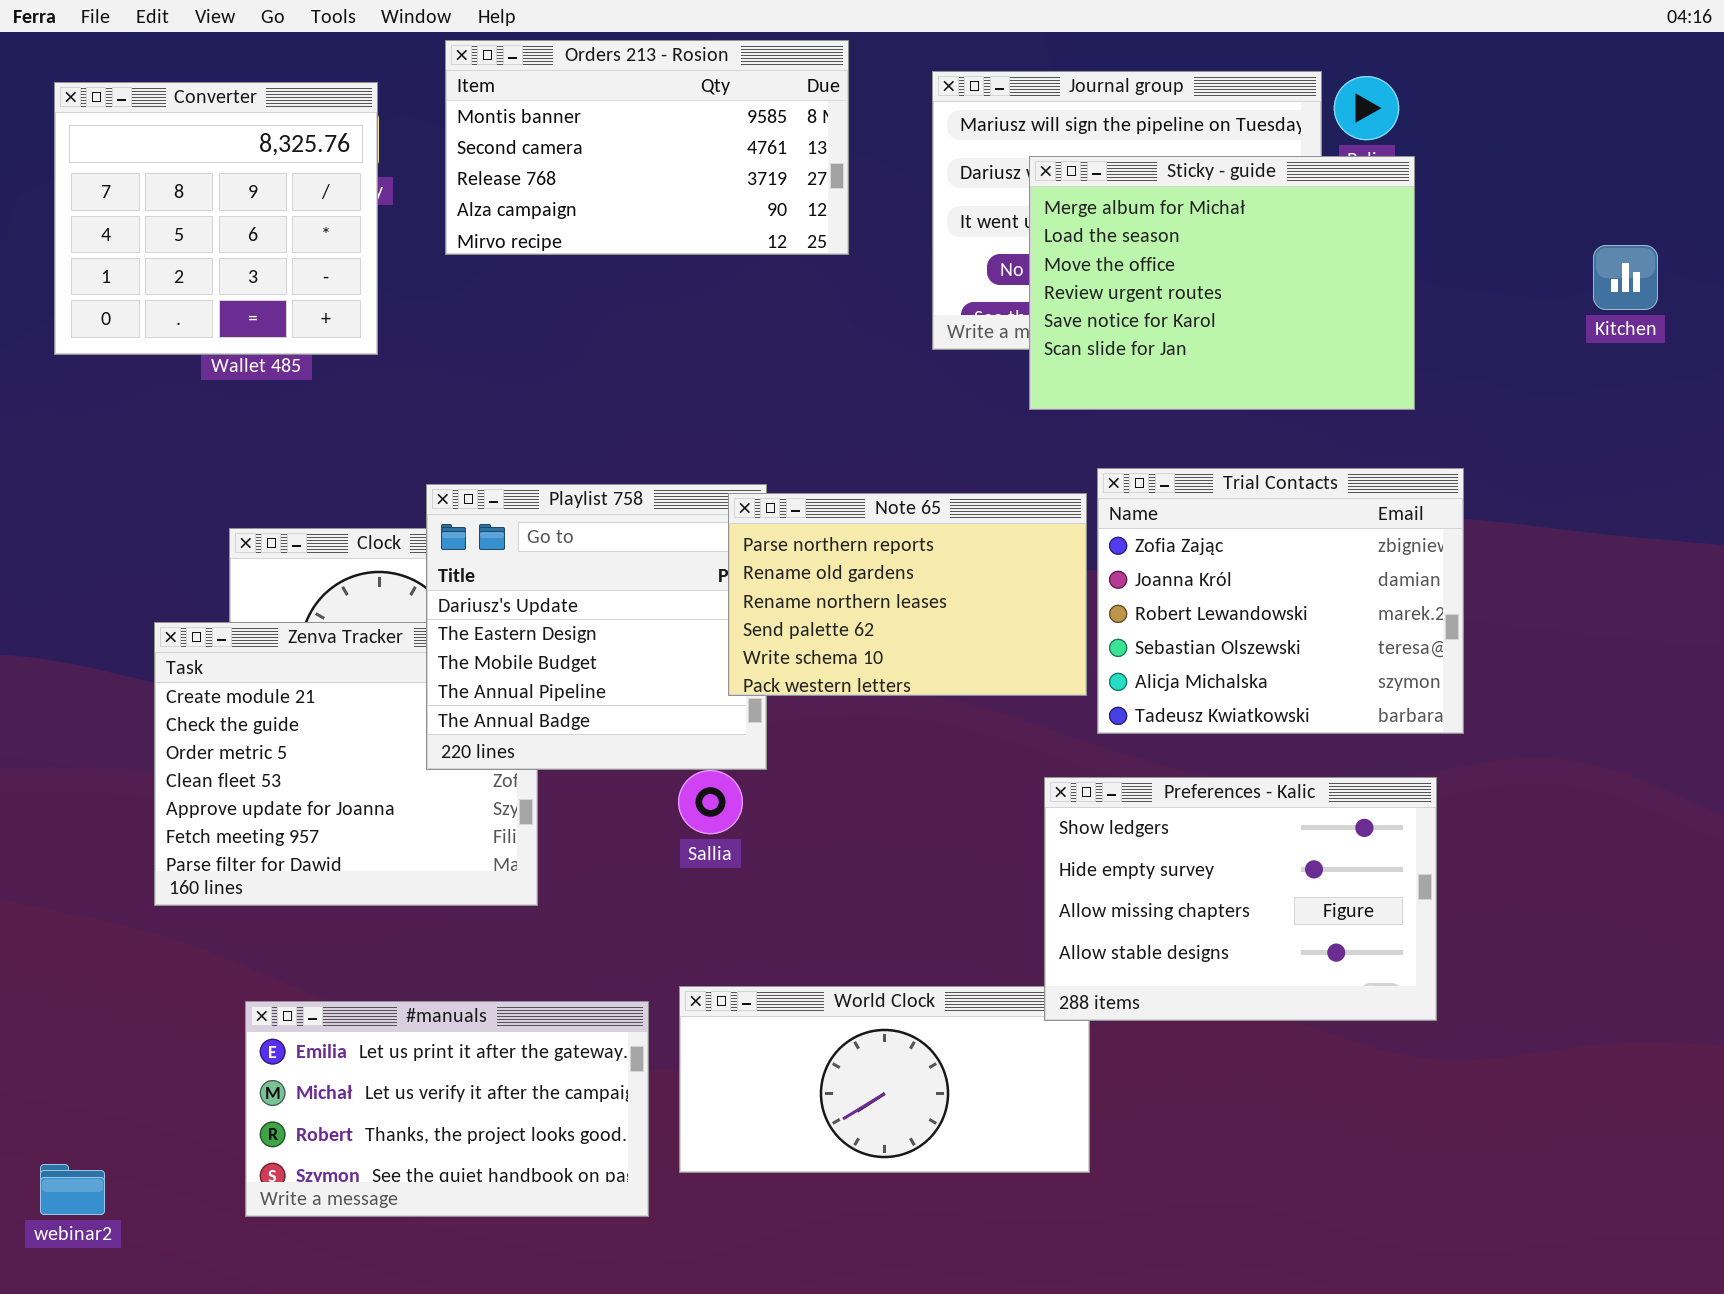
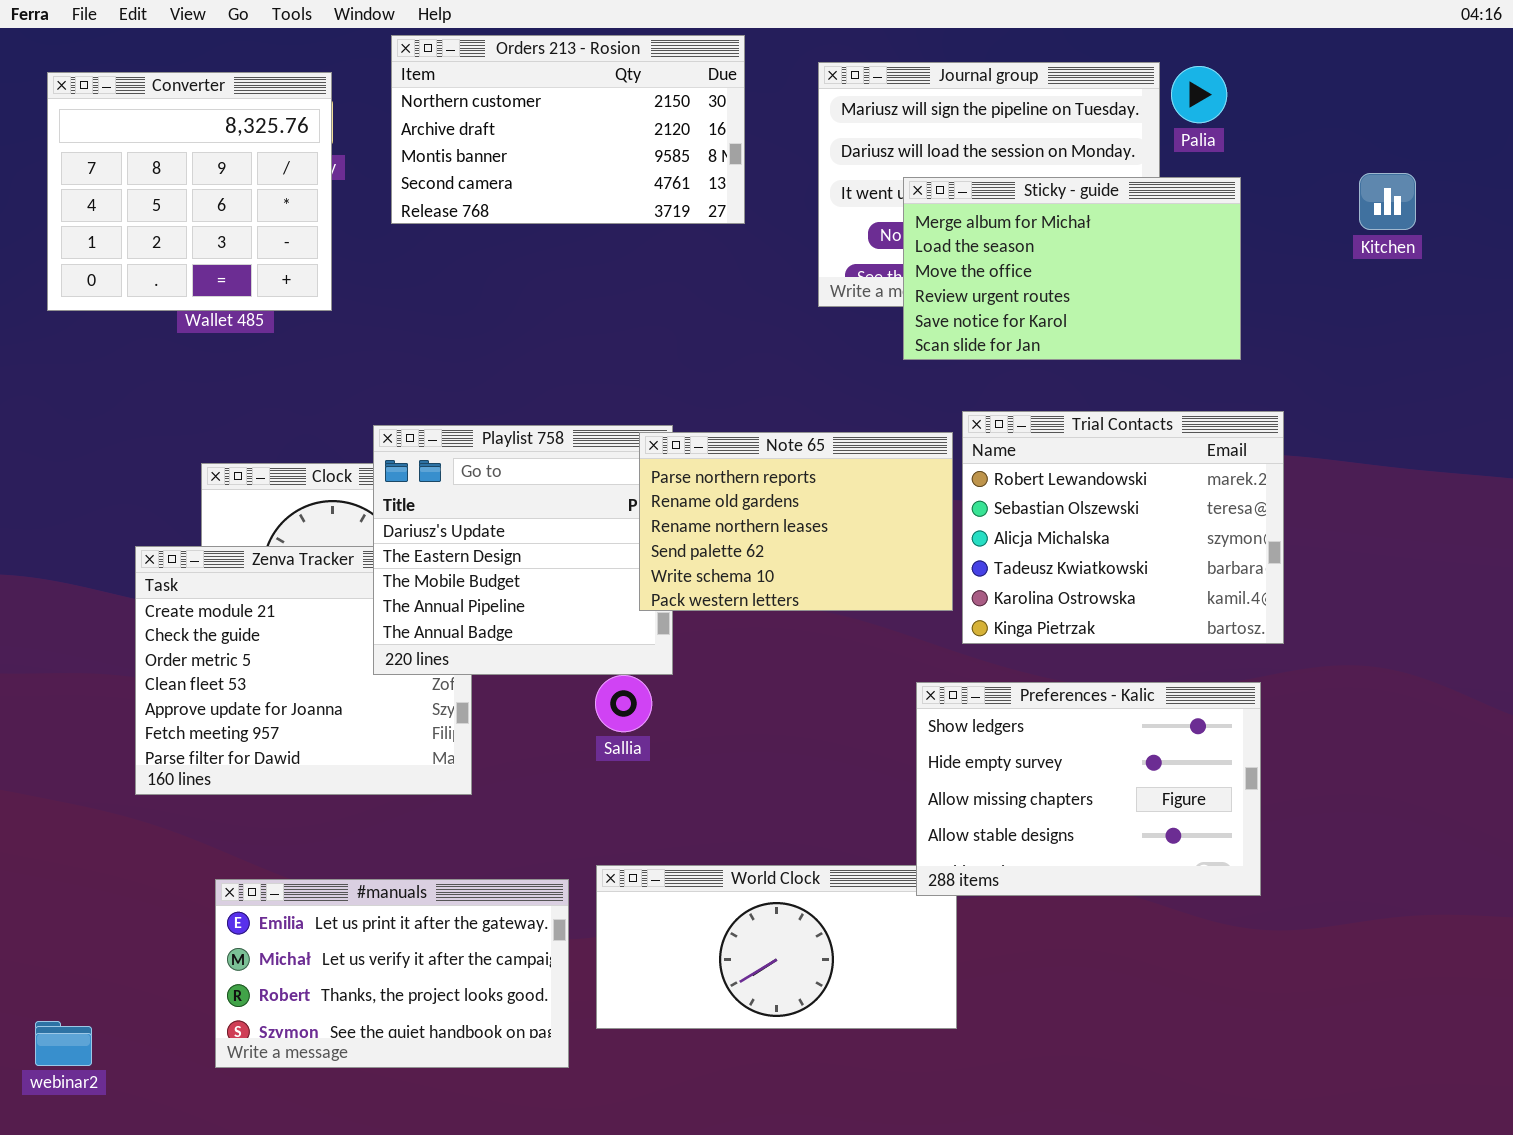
Orders 213 - Rosion: [445,40,849,255] -> [391,35,745,224], scrolled up 2 rows
Sticky - guide: [1029,156,1415,410] -> [903,177,1241,360], resized
Kitchen: [1593,245,1658,310] -> [1359,173,1416,230], moved
Trial Contacts: [1097,468,1464,734] -> [962,411,1284,644], scrolled down 2 rows

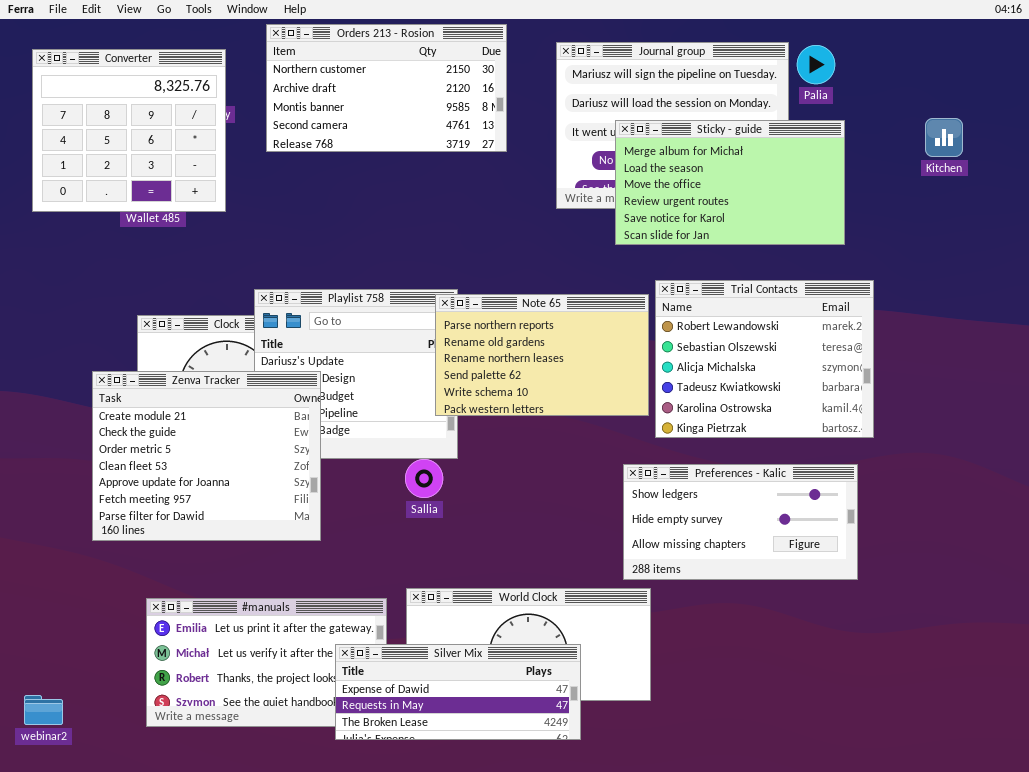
Zenva Tracker: [135,546,472,795] -> [92,371,321,541], raised
Preferences - Kalic: [916,682,1261,896] -> [623,464,858,580], resized
Silver Mix: none -> [335,644,581,740], opened

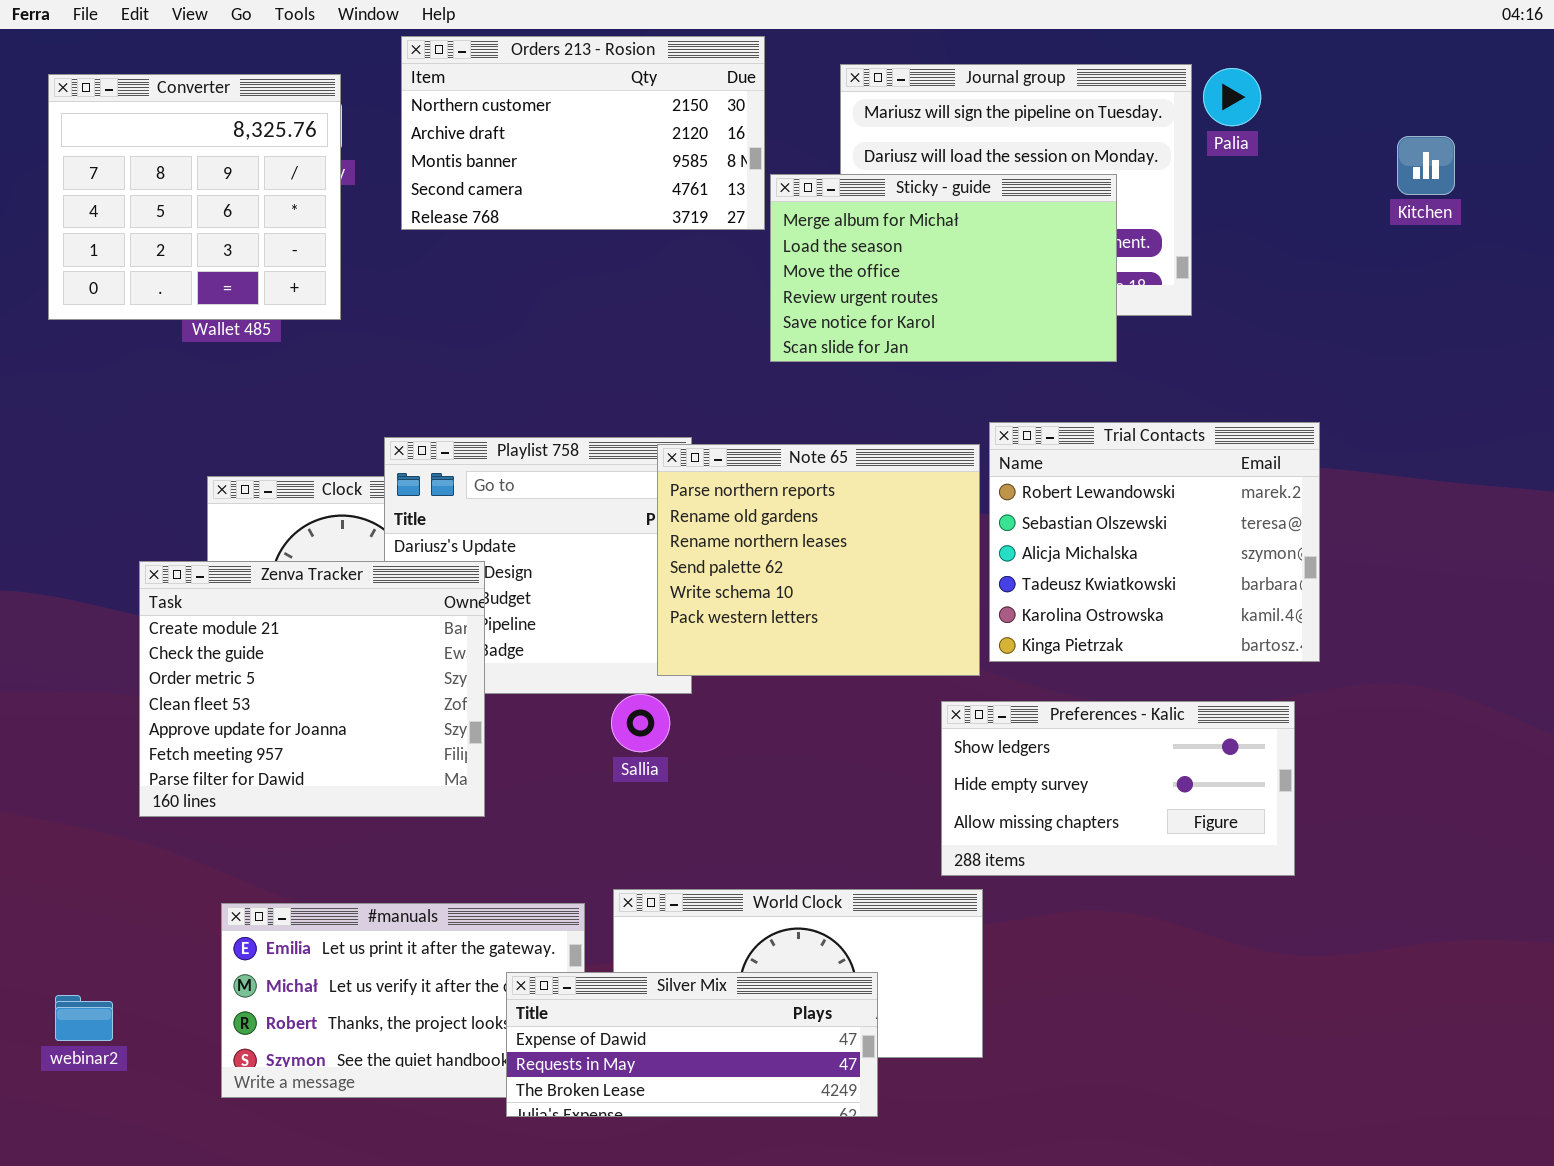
Kitchen: [925,118,963,157] -> [1397,136,1455,195], moved
Sticky - guide: [615,120,845,245] -> [770,174,1117,362], moved
Note 65: [435,294,649,416] -> [657,444,980,676], resized
webinar2: [24,695,63,725] -> [55,995,113,1041], moved

